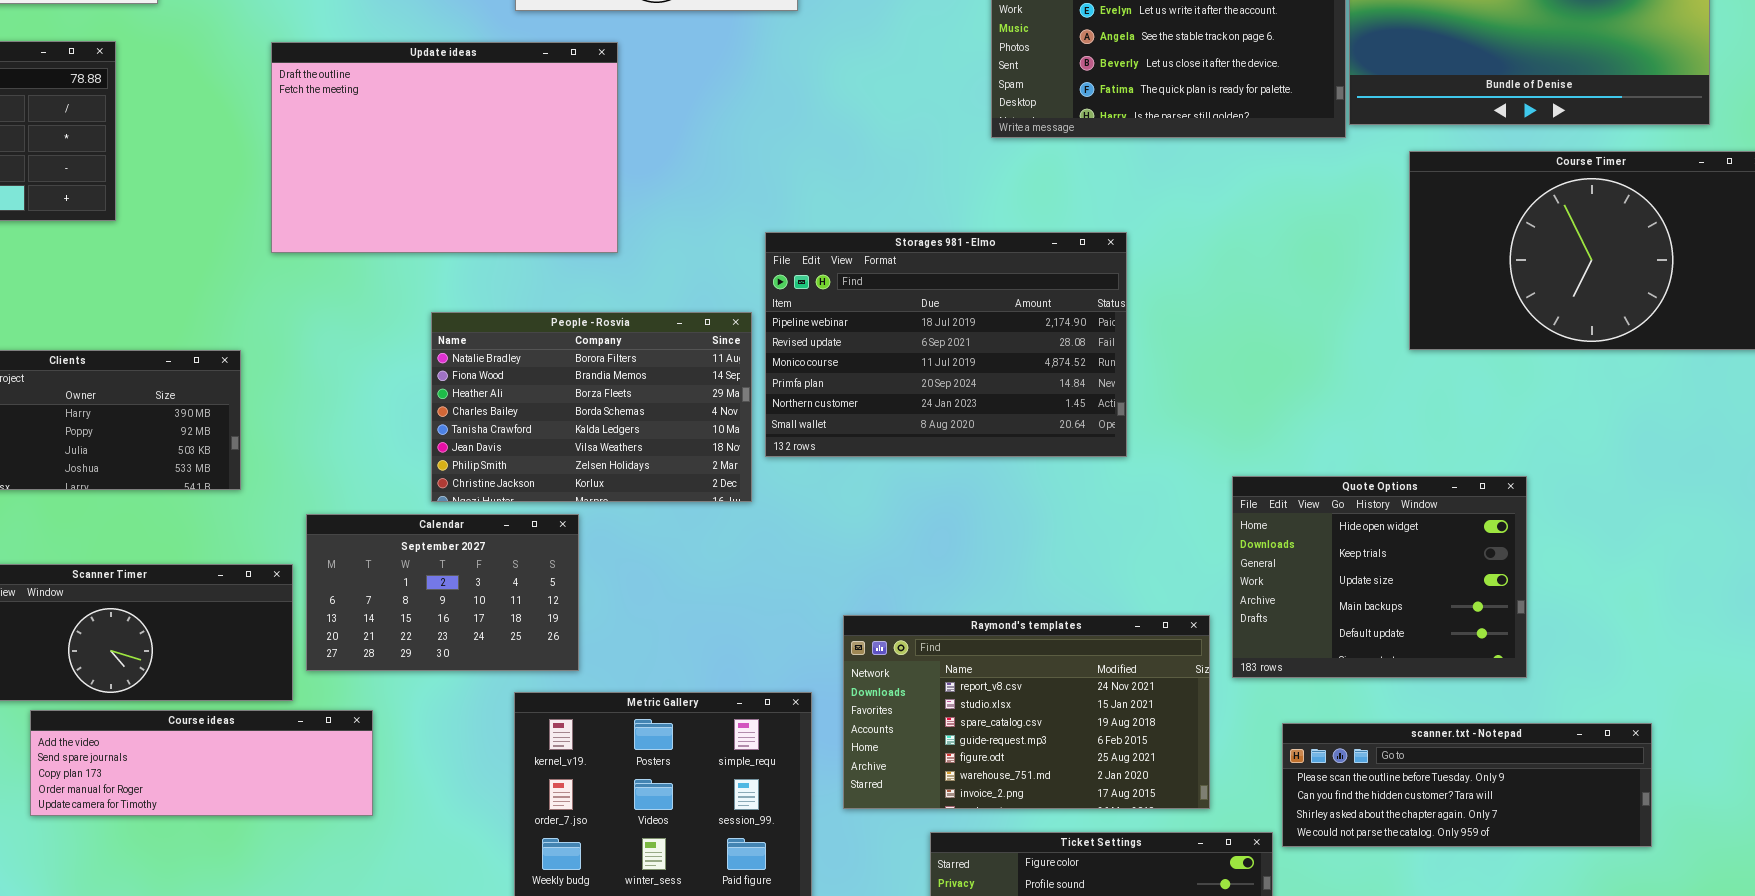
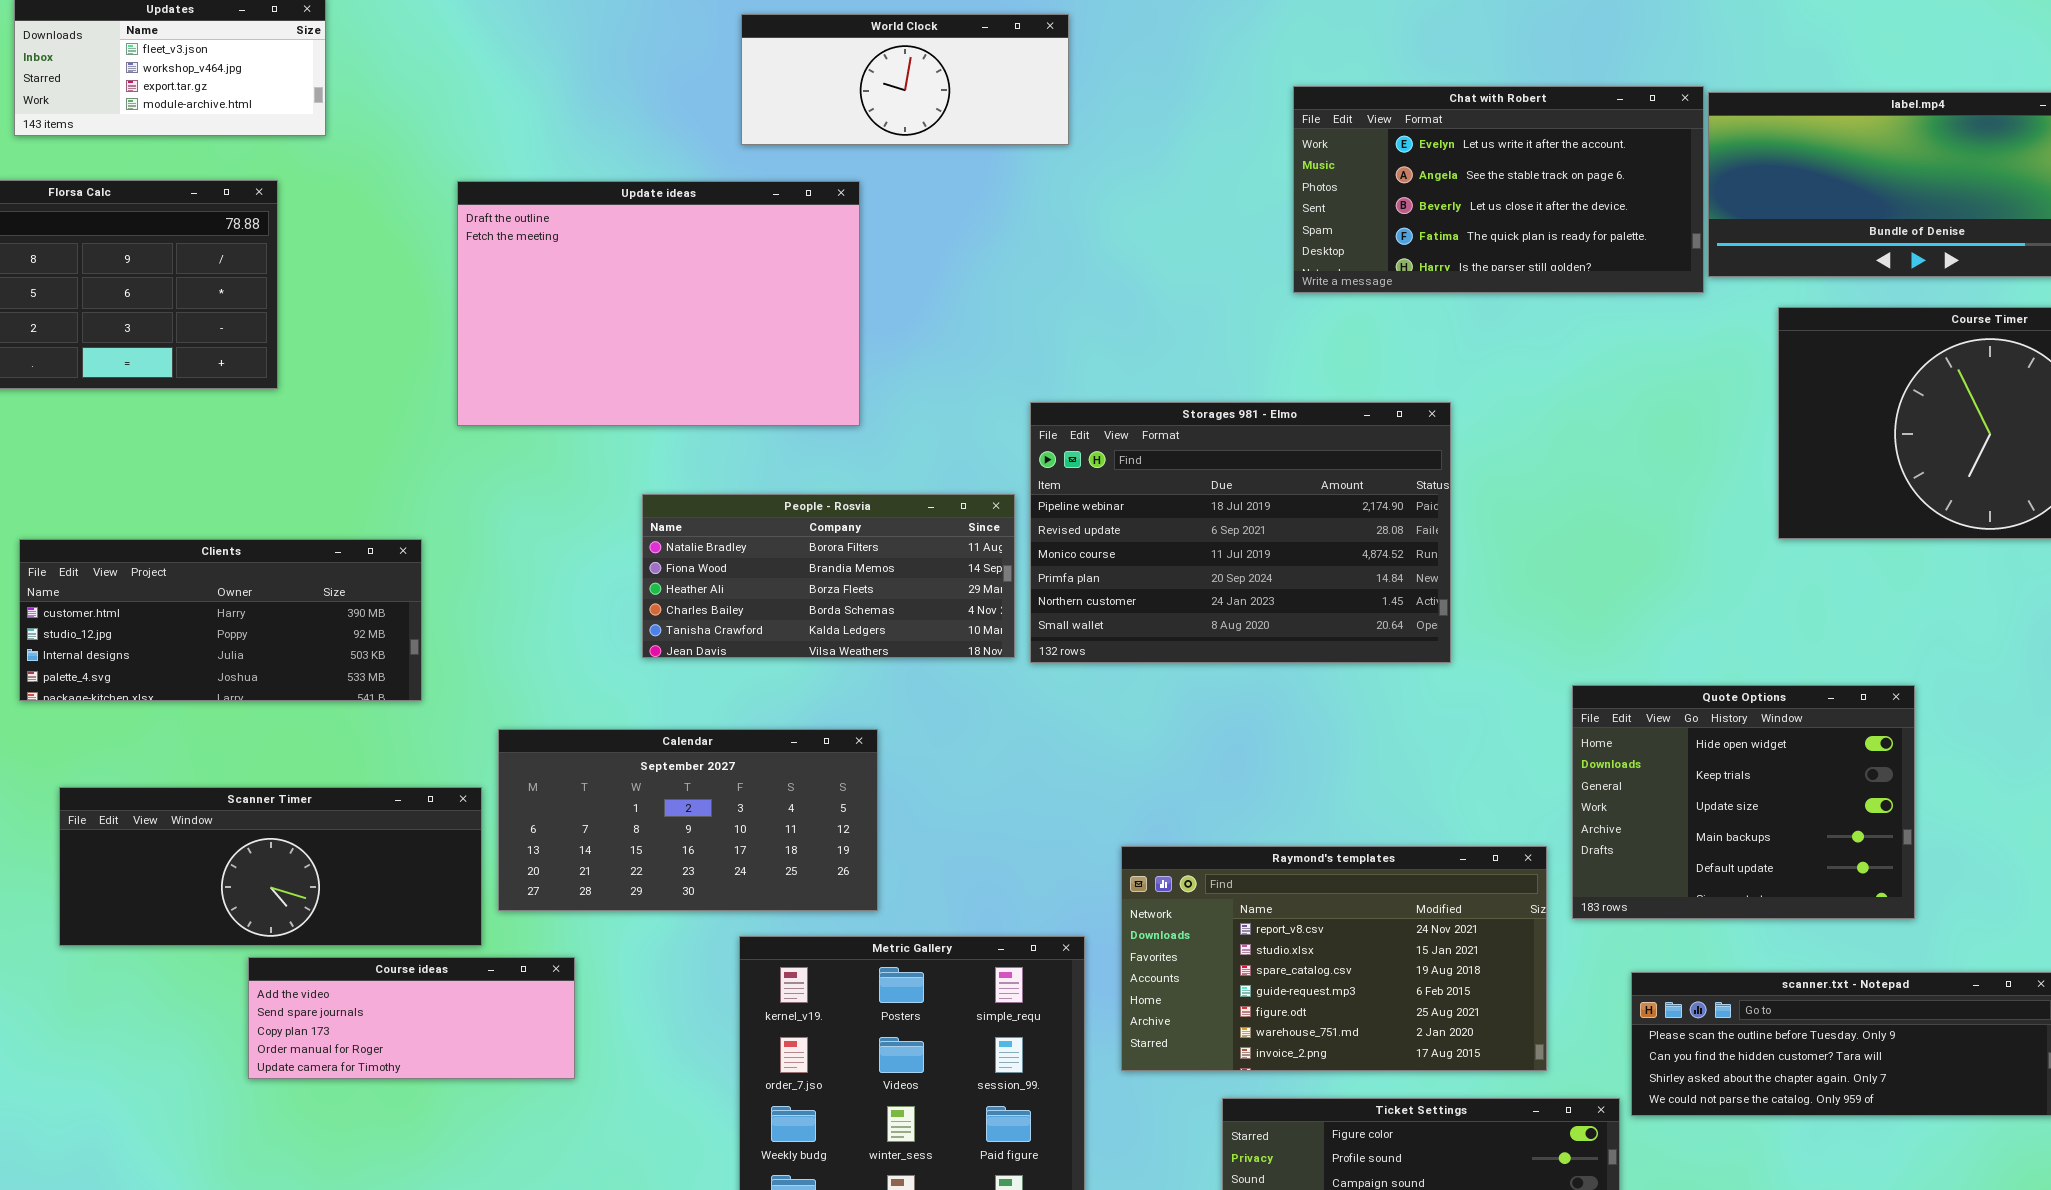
People - Rosvia: [431,312,752,502] -> [642,494,1015,658], resized
Calendar: [306,514,579,671] -> [498,729,878,911], resized
Course ideas: [30,710,373,816] -> [248,957,575,1079], resized

